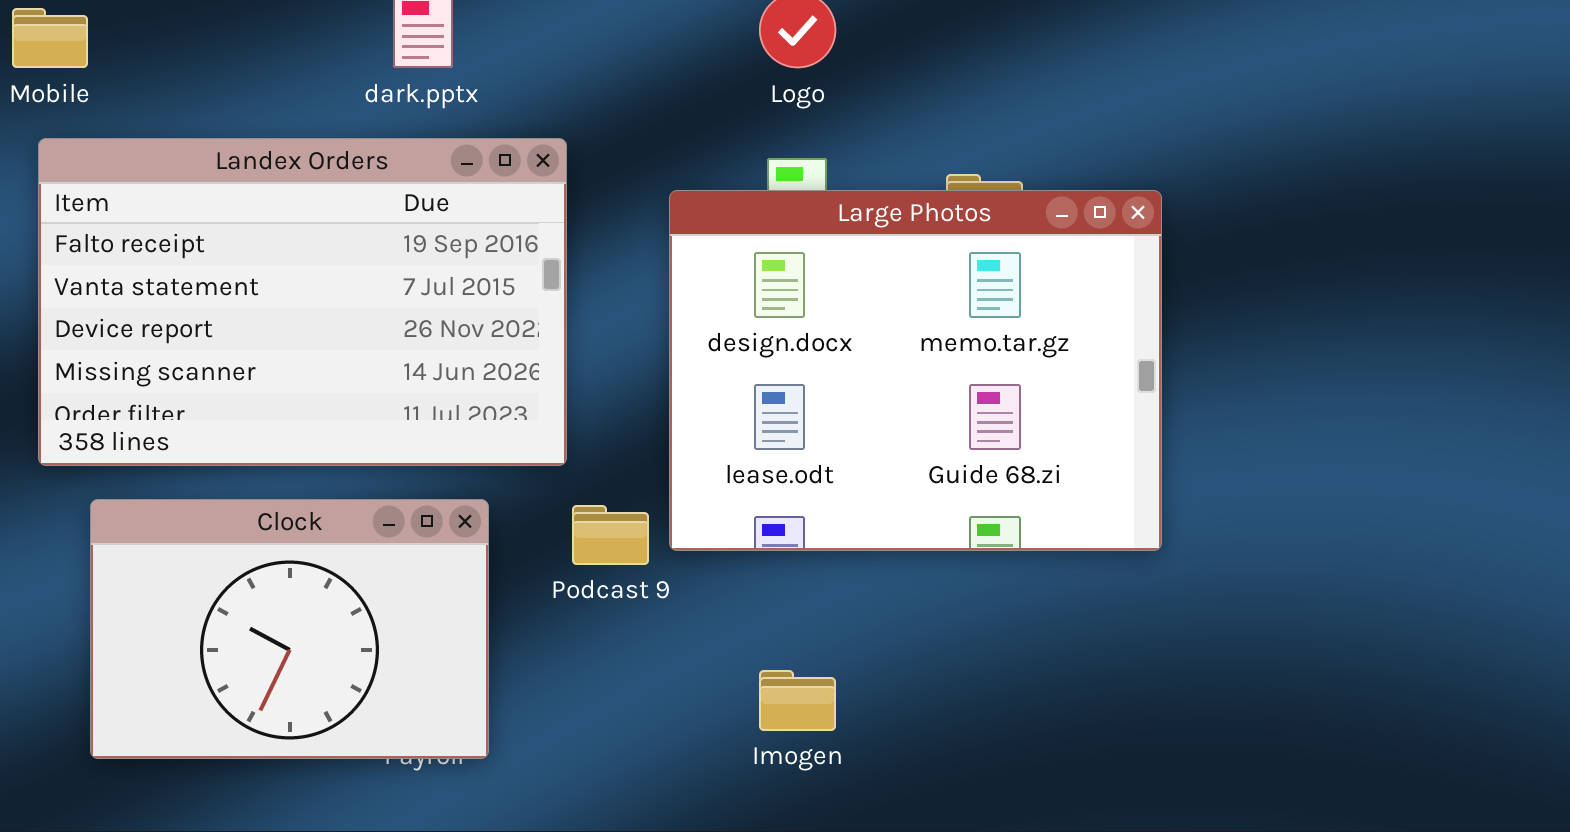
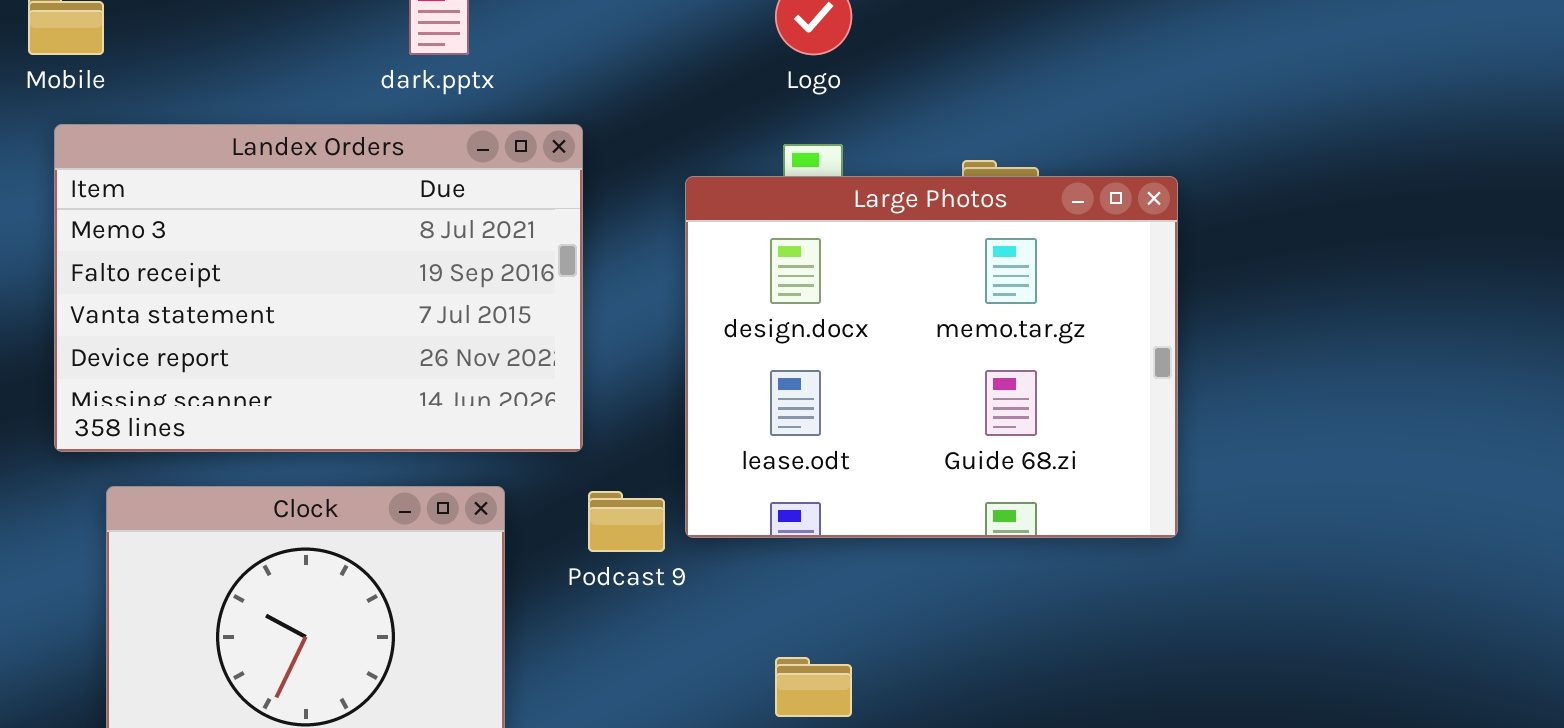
Landex Orders: [38,138,567,466] -> [54,124,583,452], scrolled up 1 row

